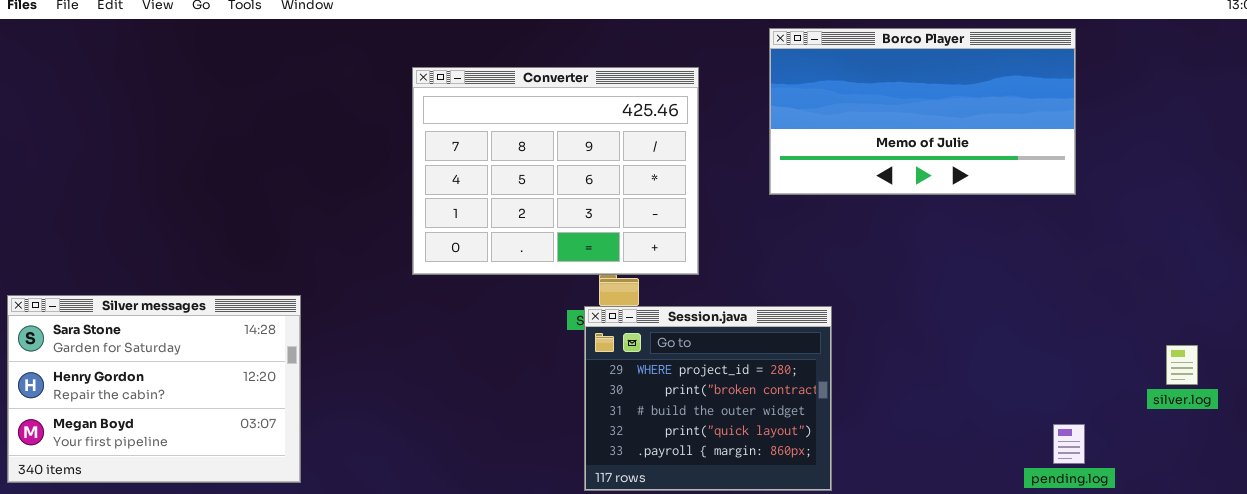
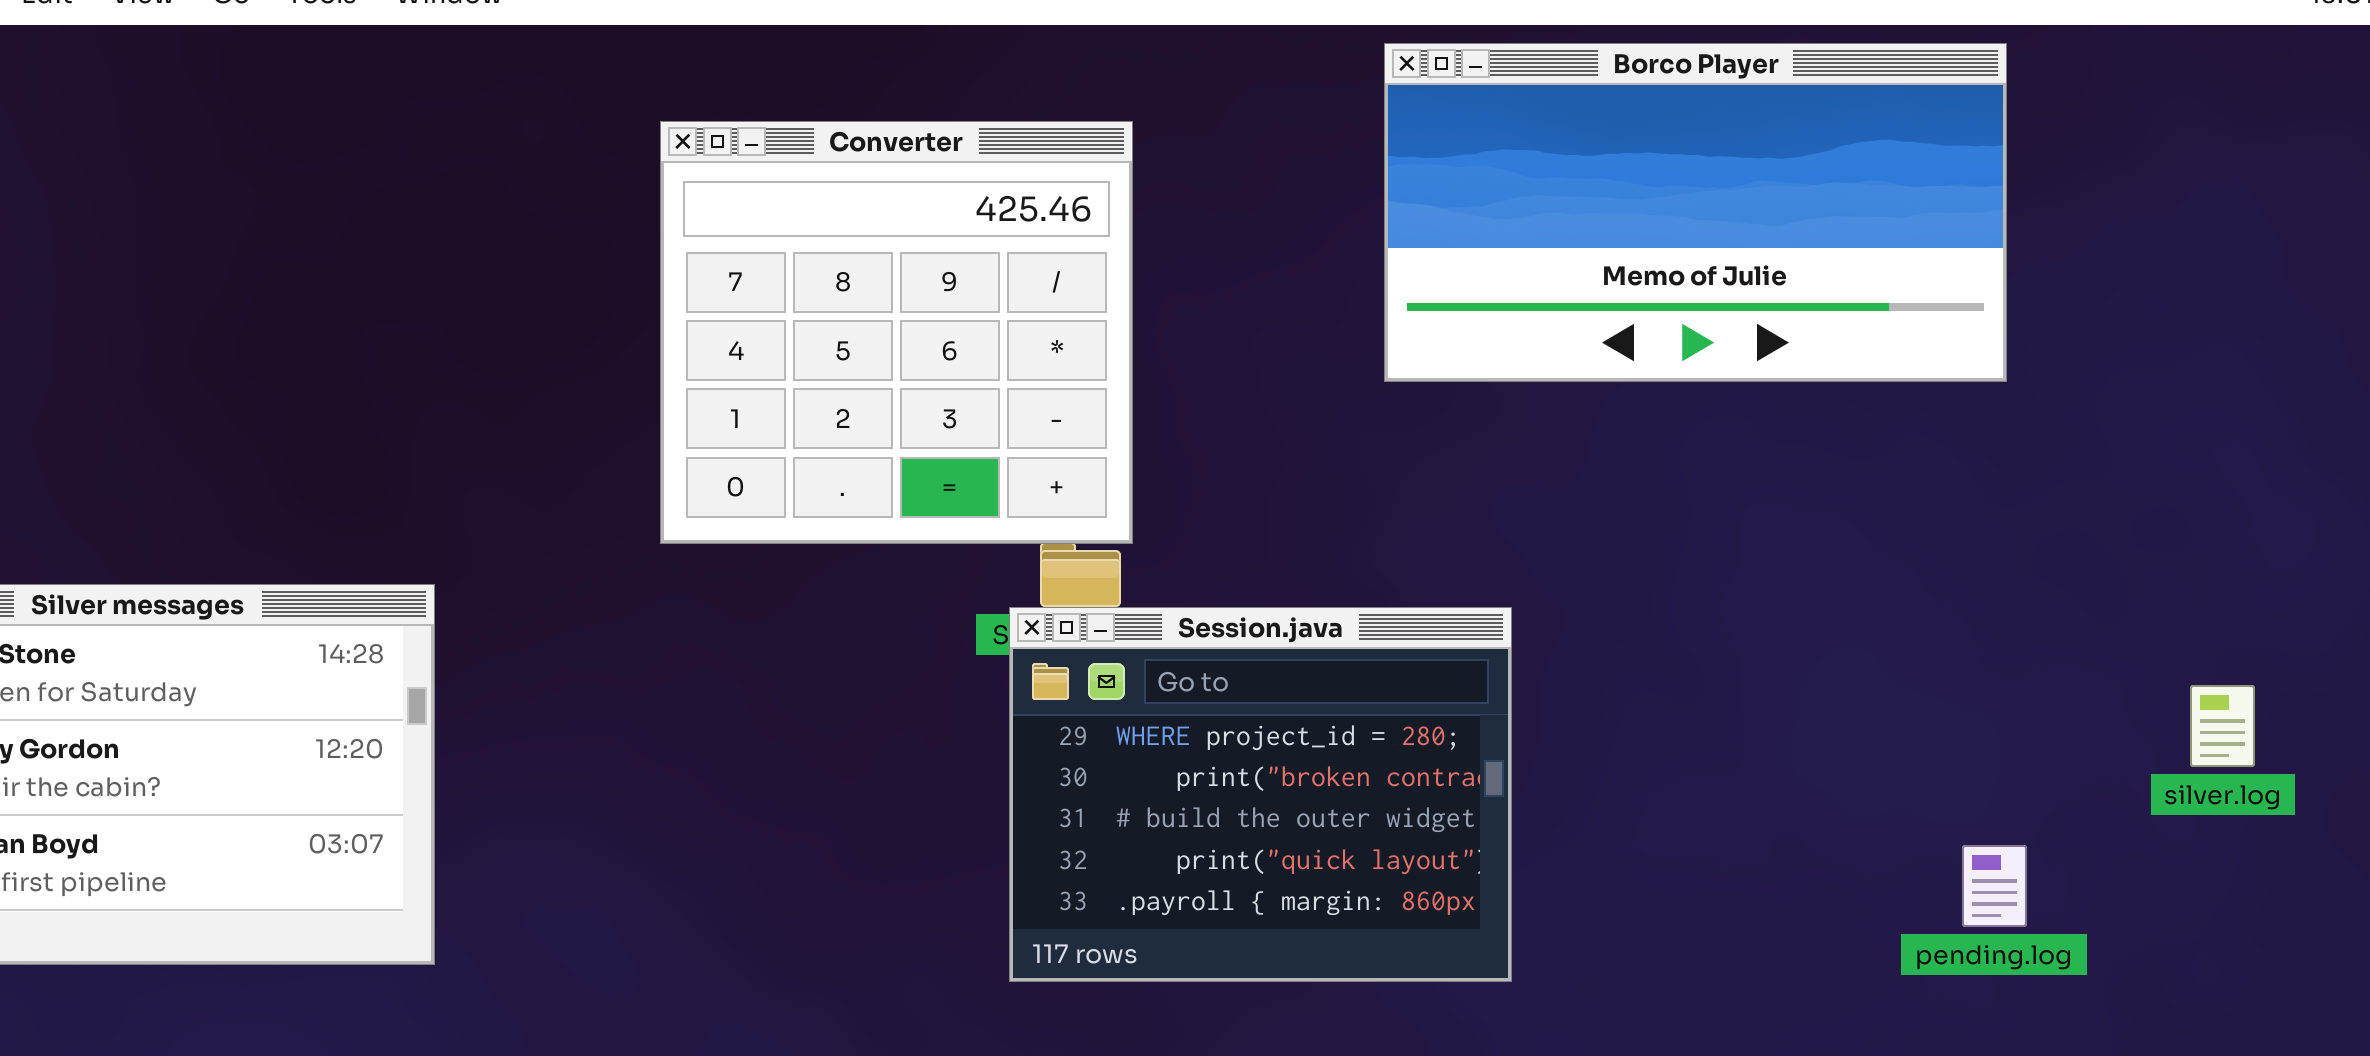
Converter: [412,67,699,275] -> [660,121,1133,544], resized

